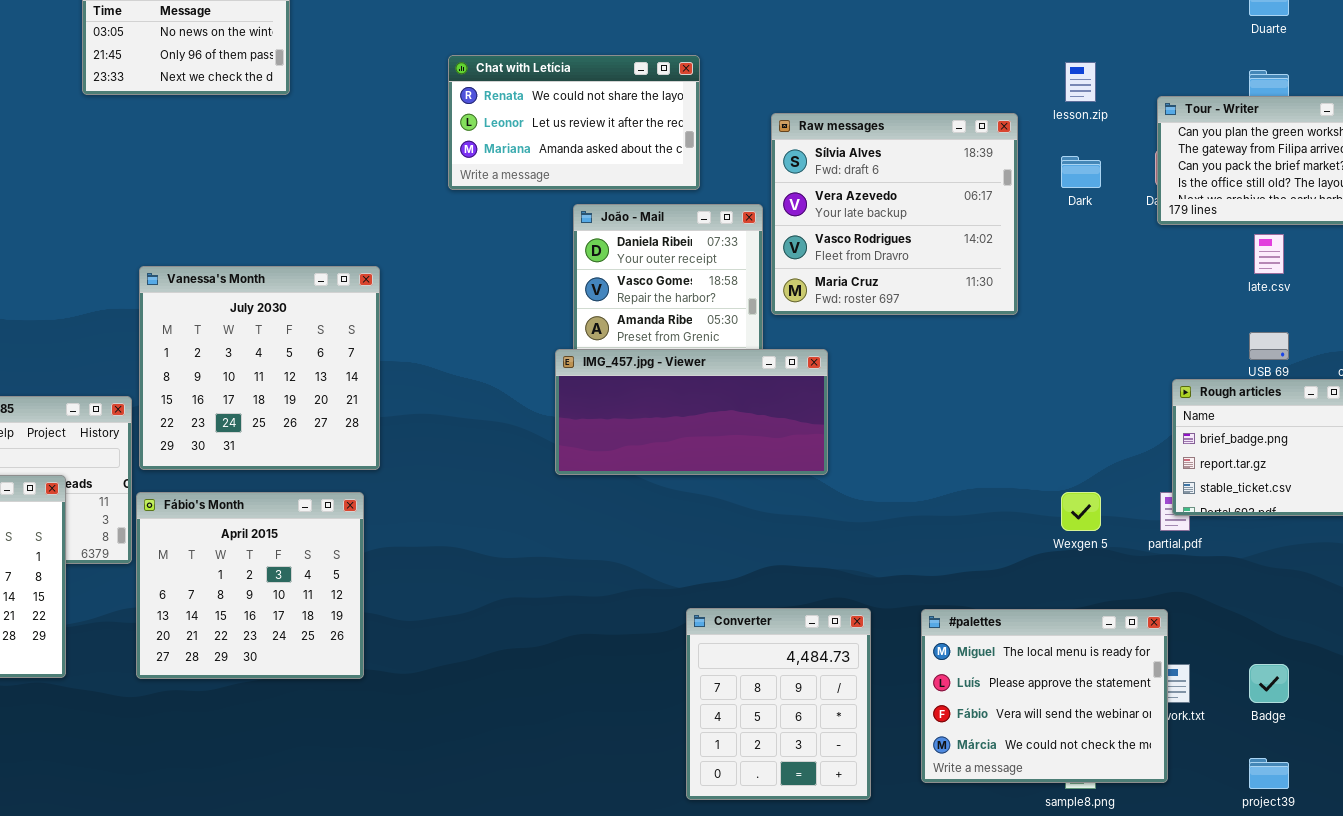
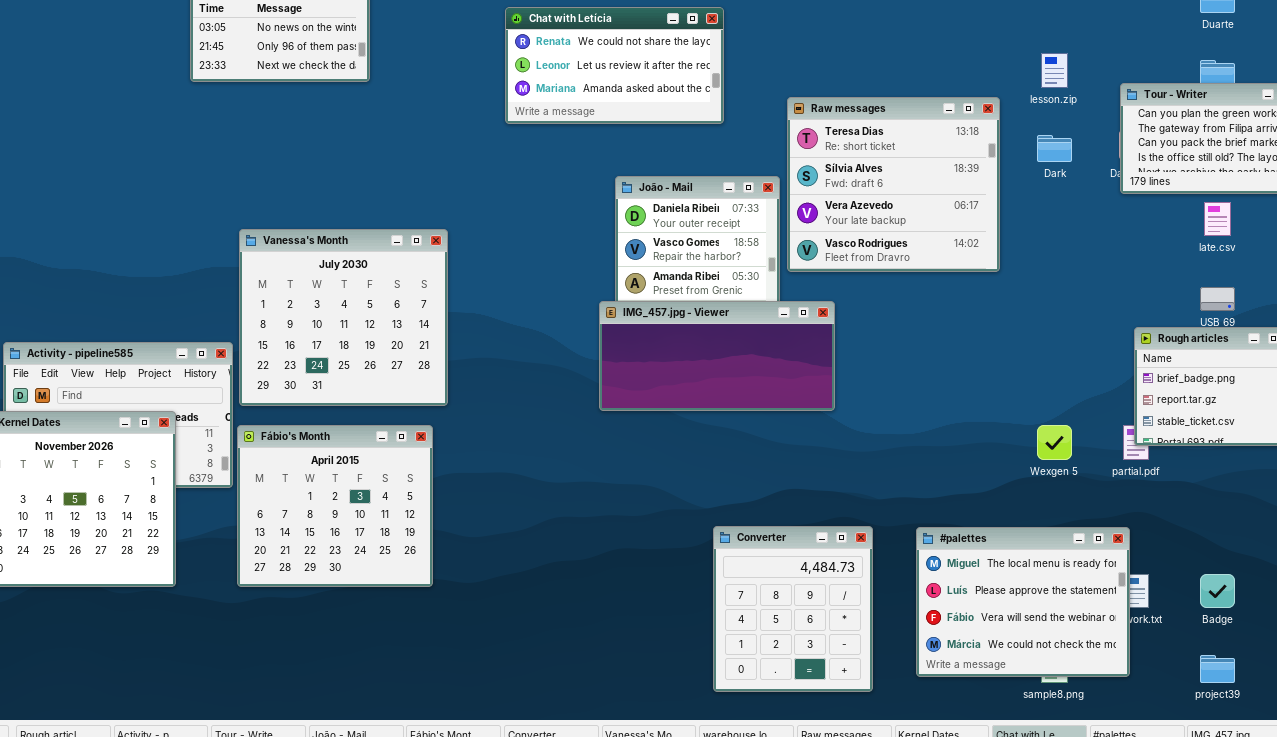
Chat with Letícia: [448,55,700,190] -> [505,7,724,124], moved
Raw messages: [771,113,1018,315] -> [787,97,1000,272], scrolled up 1 row

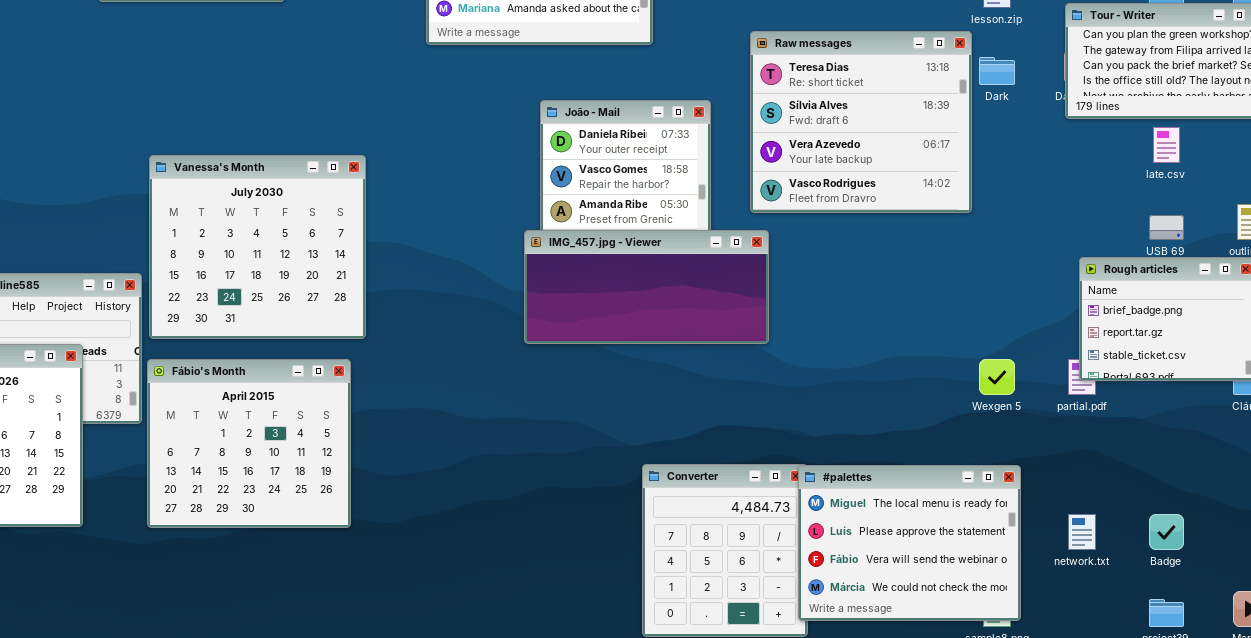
Raw messages: [787,97,1000,272] -> [750,31,972,213], moved
#palettes: [916,527,1130,677] -> [798,465,1021,621], moved

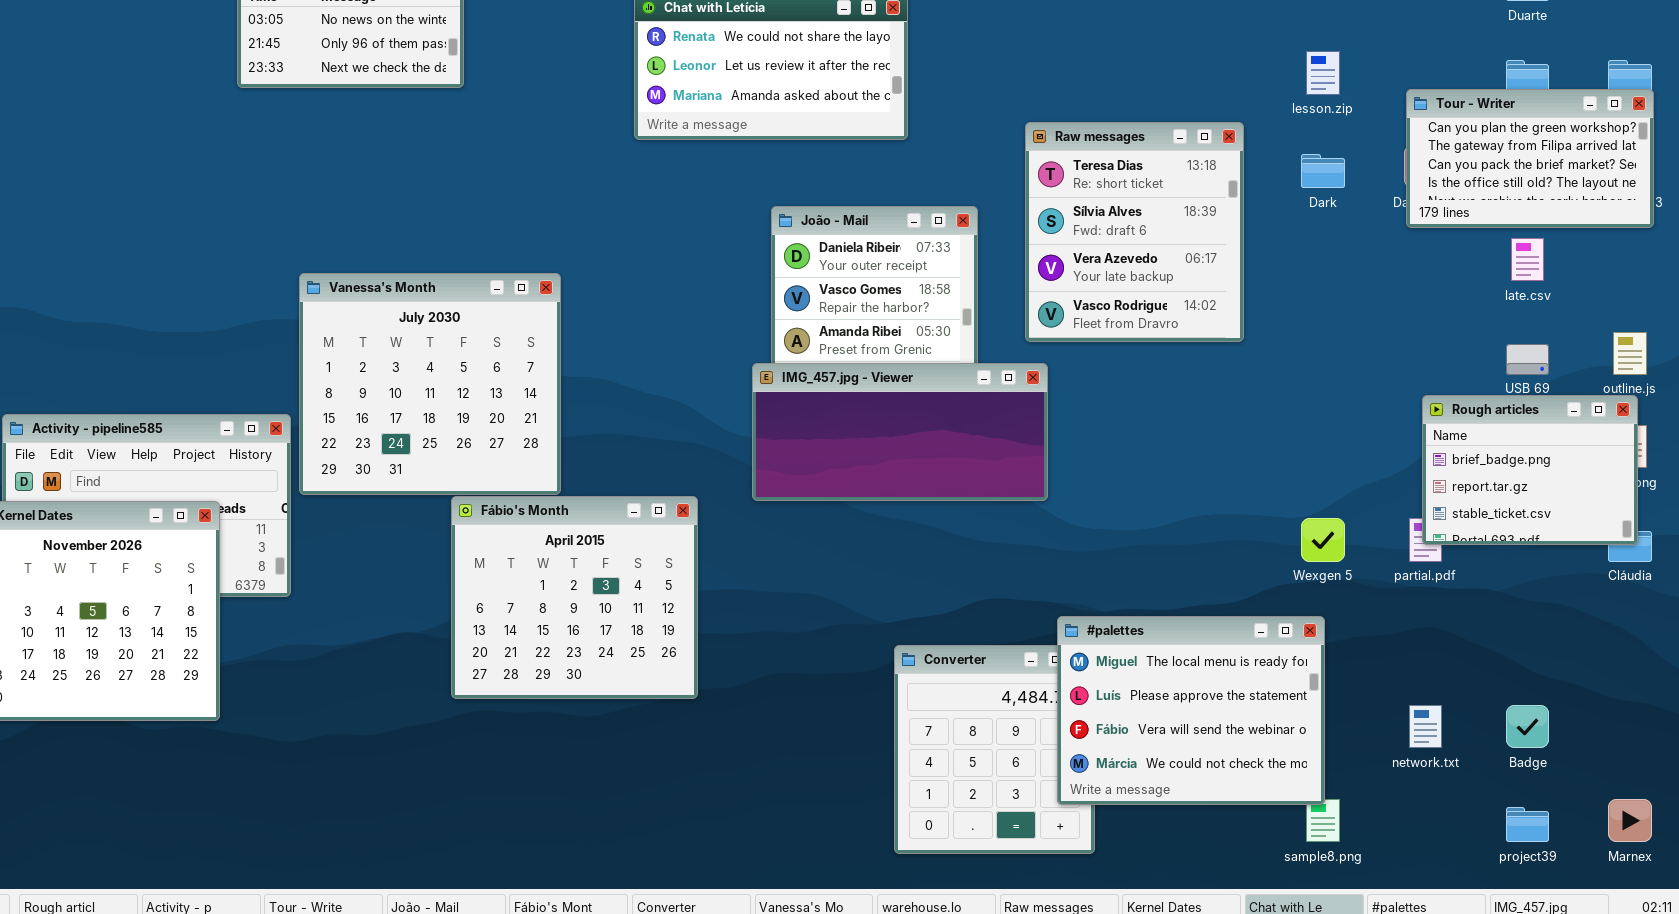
Raw messages: [750,31,972,213] -> [1025,122,1244,342], resized
Fábio's Month: [147,359,351,528] -> [451,496,698,699], moved
#palettes: [798,465,1021,621] -> [1057,616,1325,805], moved

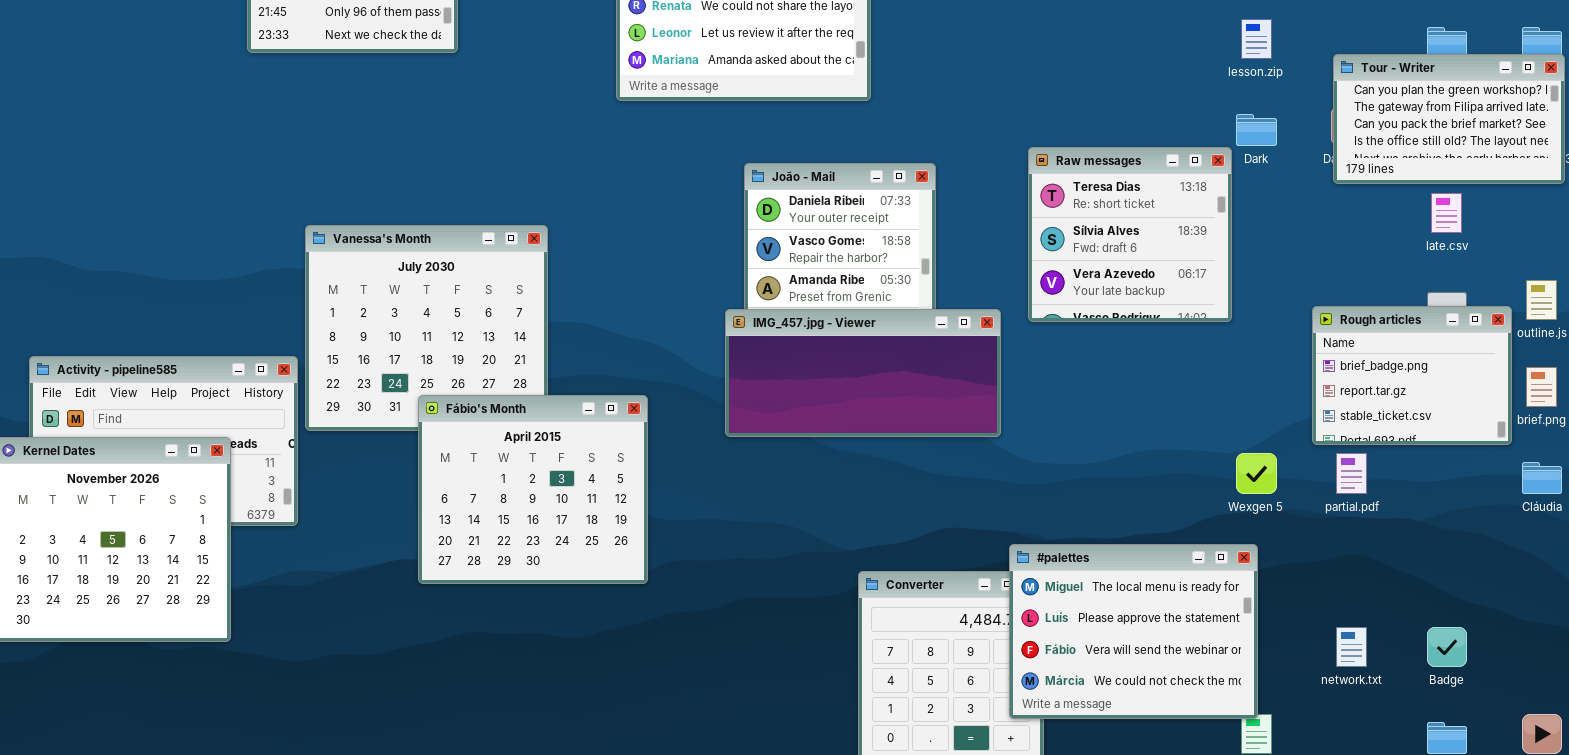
Raw messages: [1025,122,1244,342] -> [1028,147,1232,322], moved, resized
Rough articles: [1422,395,1638,545] -> [1312,306,1512,445], moved
Fábio's Month: [451,496,698,699] -> [418,395,648,584], moved

